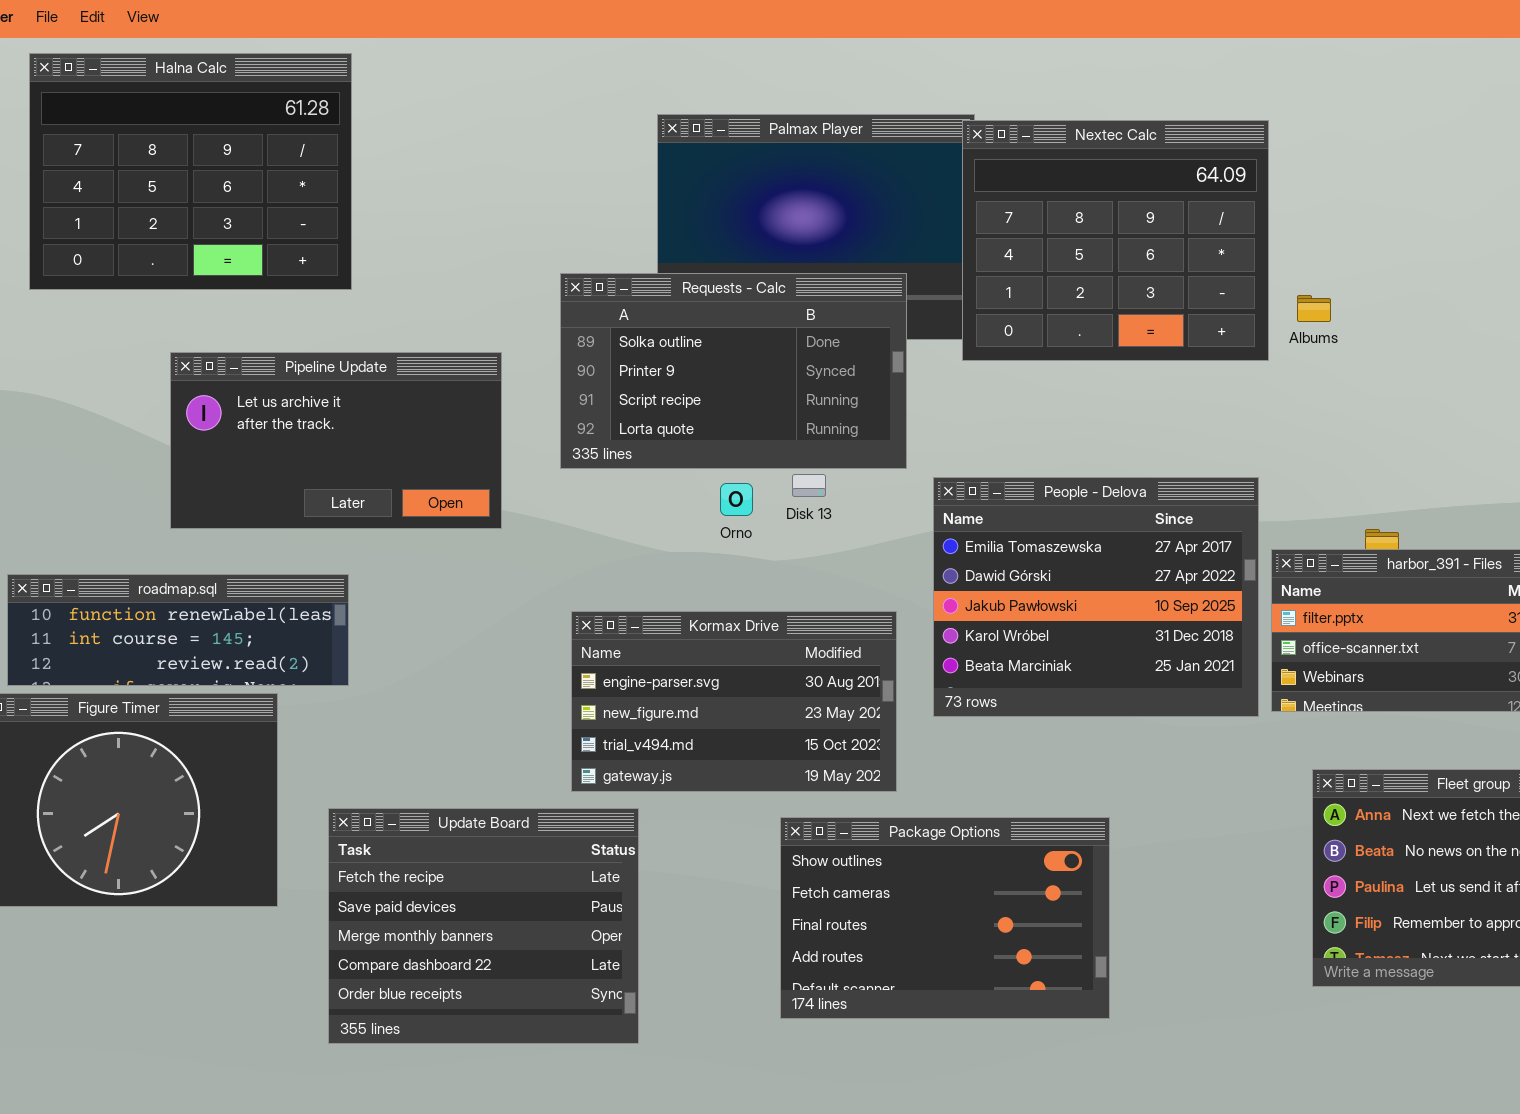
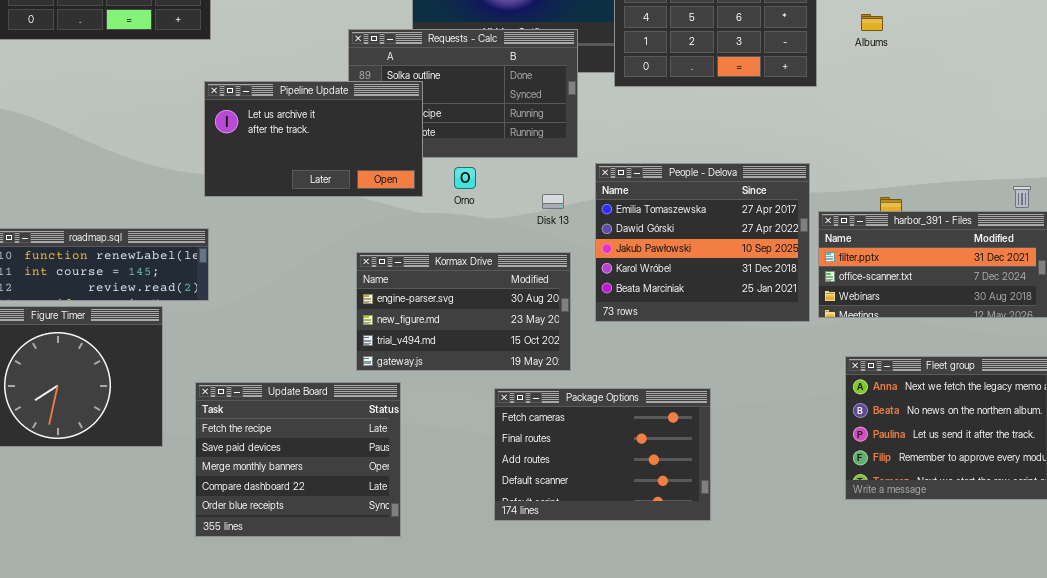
Albums: [1297,295,1331,322] -> [861,14,883,31], moved
Pipeline Update: [170,352,502,529] -> [204,81,423,197], moved
Disk 13: [792,474,826,497] -> [542,194,564,209], moved
Package Options: [780,817,1110,1019] -> [494,388,711,521], scrolled down 1 row

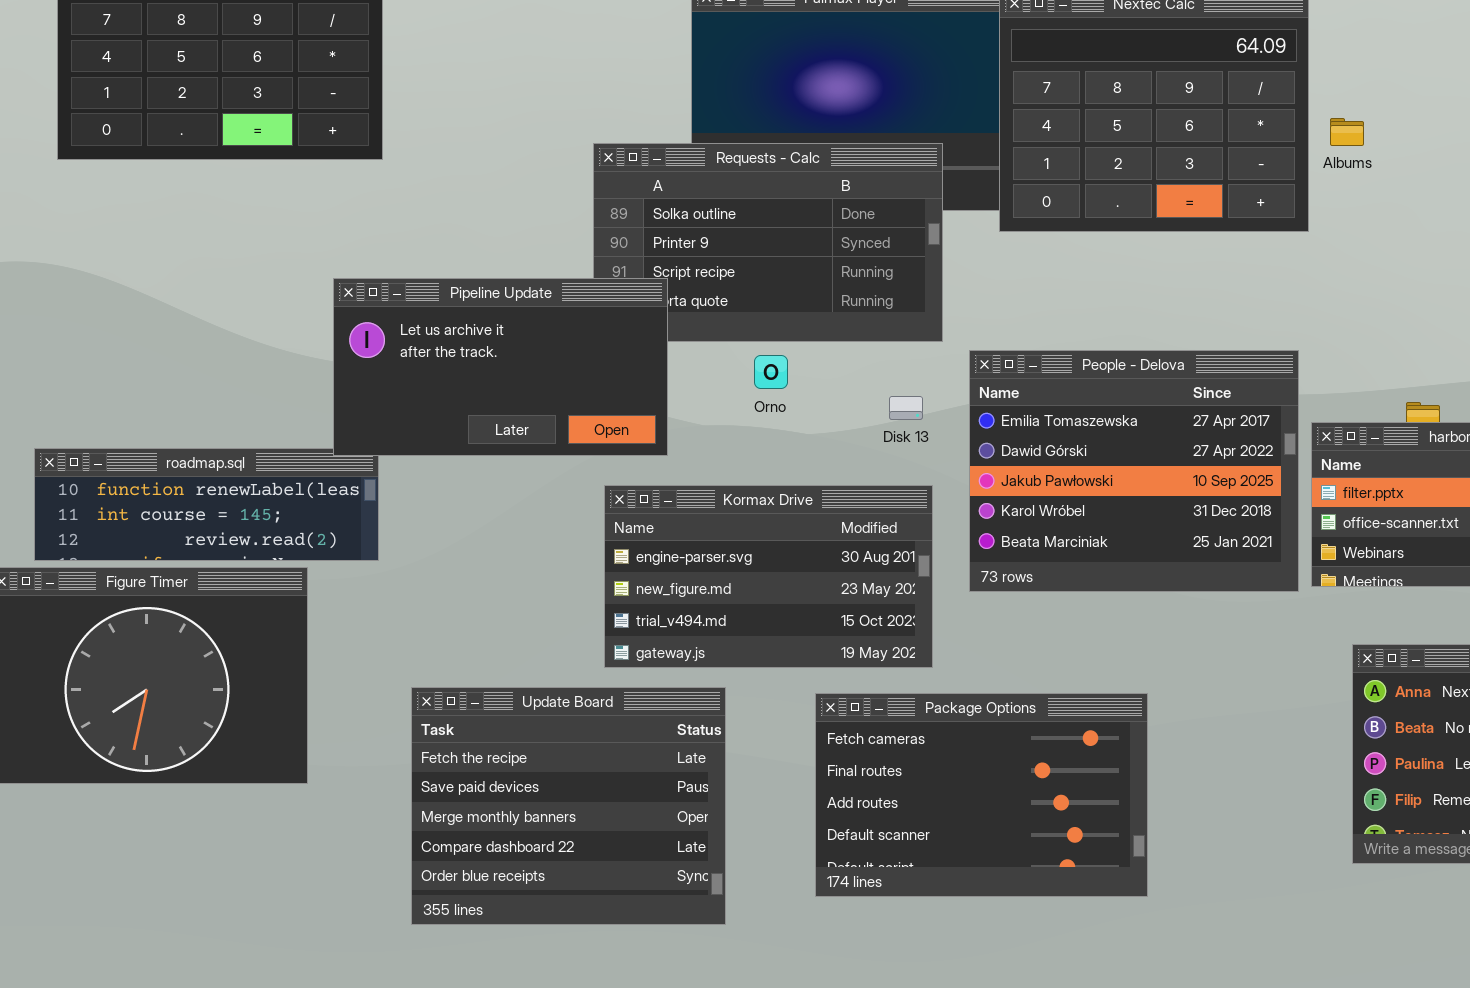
Albums: [861,14,883,31] -> [1330,118,1364,146], moved
Pipeline Update: [204,81,423,197] -> [333,278,668,456], moved
Update Board: [195,382,401,537] -> [411,687,726,925], moved

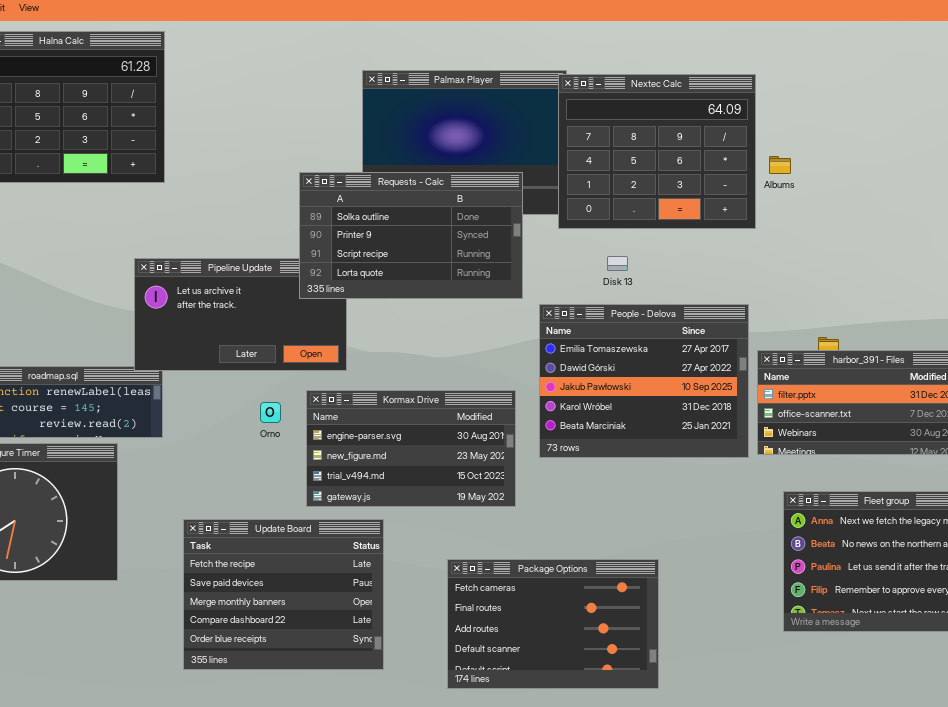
Requests - Calc: [593,143,943,342] -> [299,172,523,299], raised
Orno: [754,355,788,389] -> [260,402,281,423], moved
Disk 13: [889,396,923,420] -> [607,256,628,271], moved
Package Options: [815,693,1148,897] -> [447,559,659,689], moved

